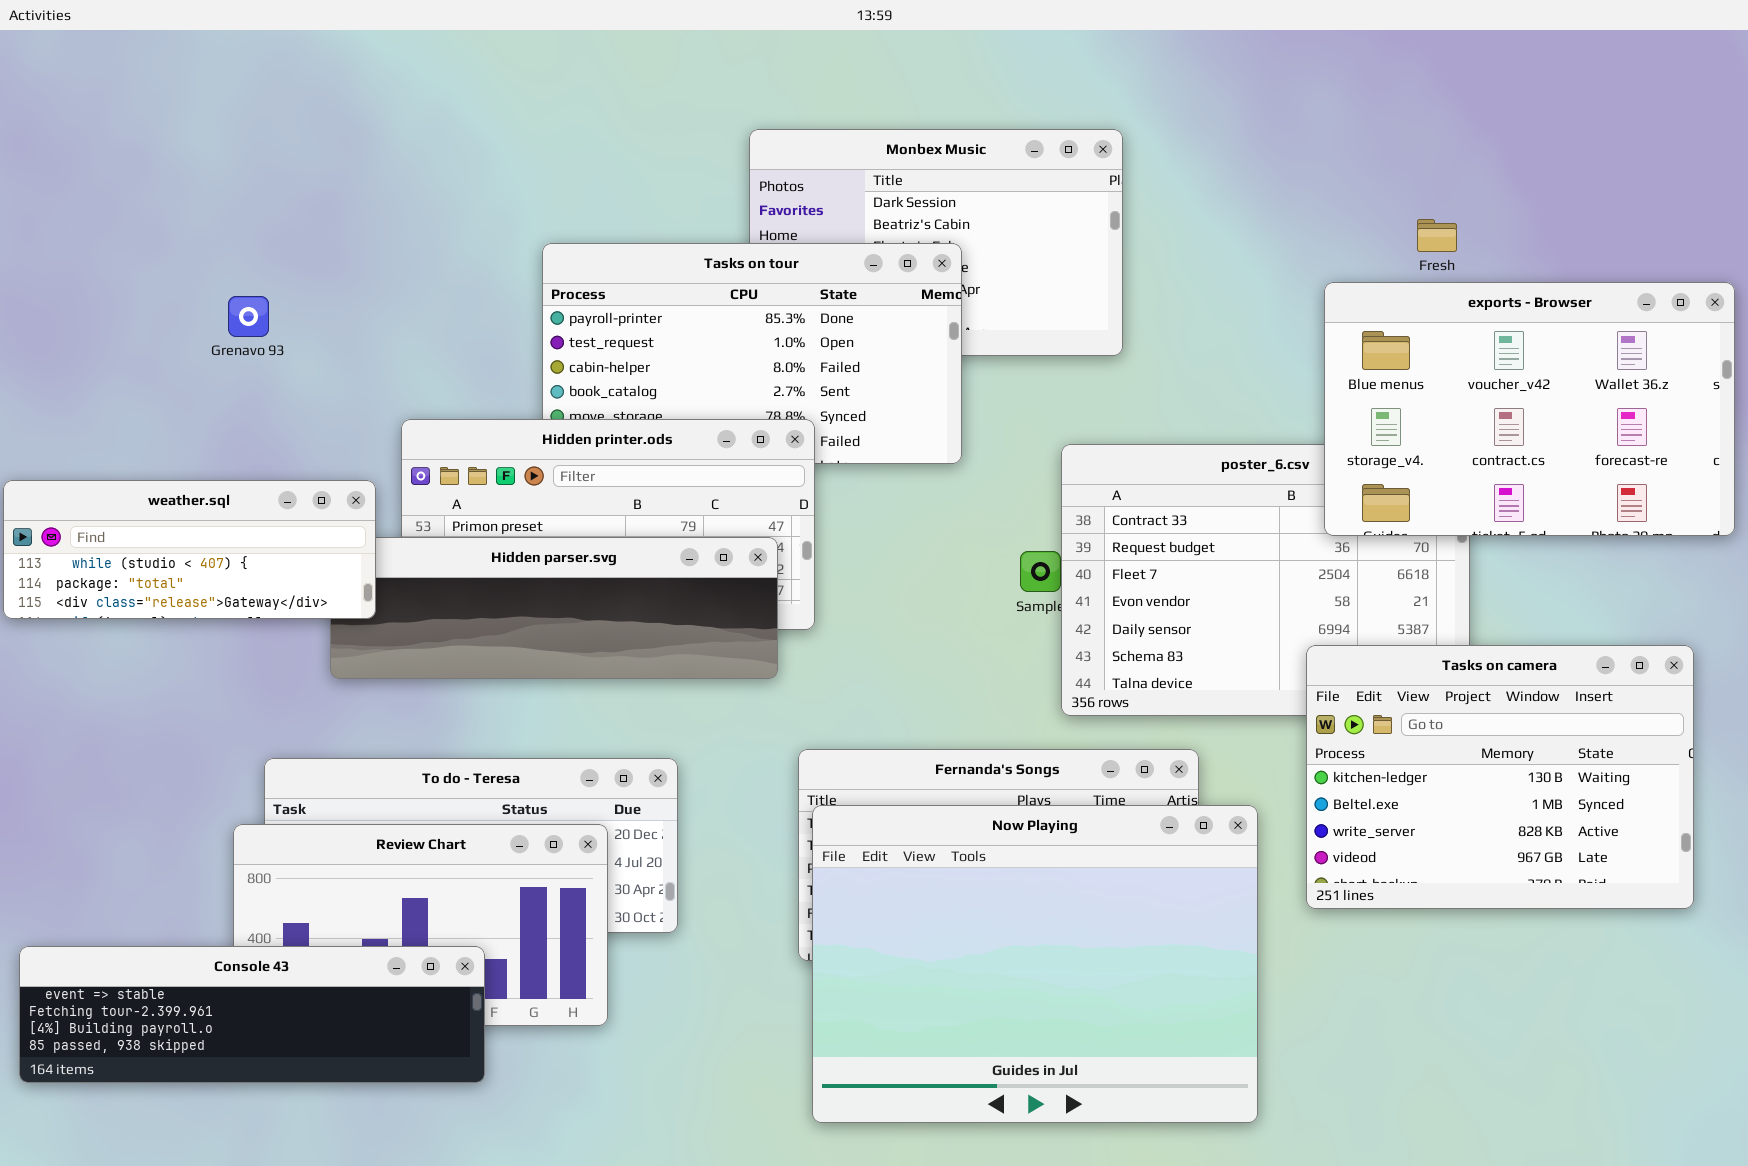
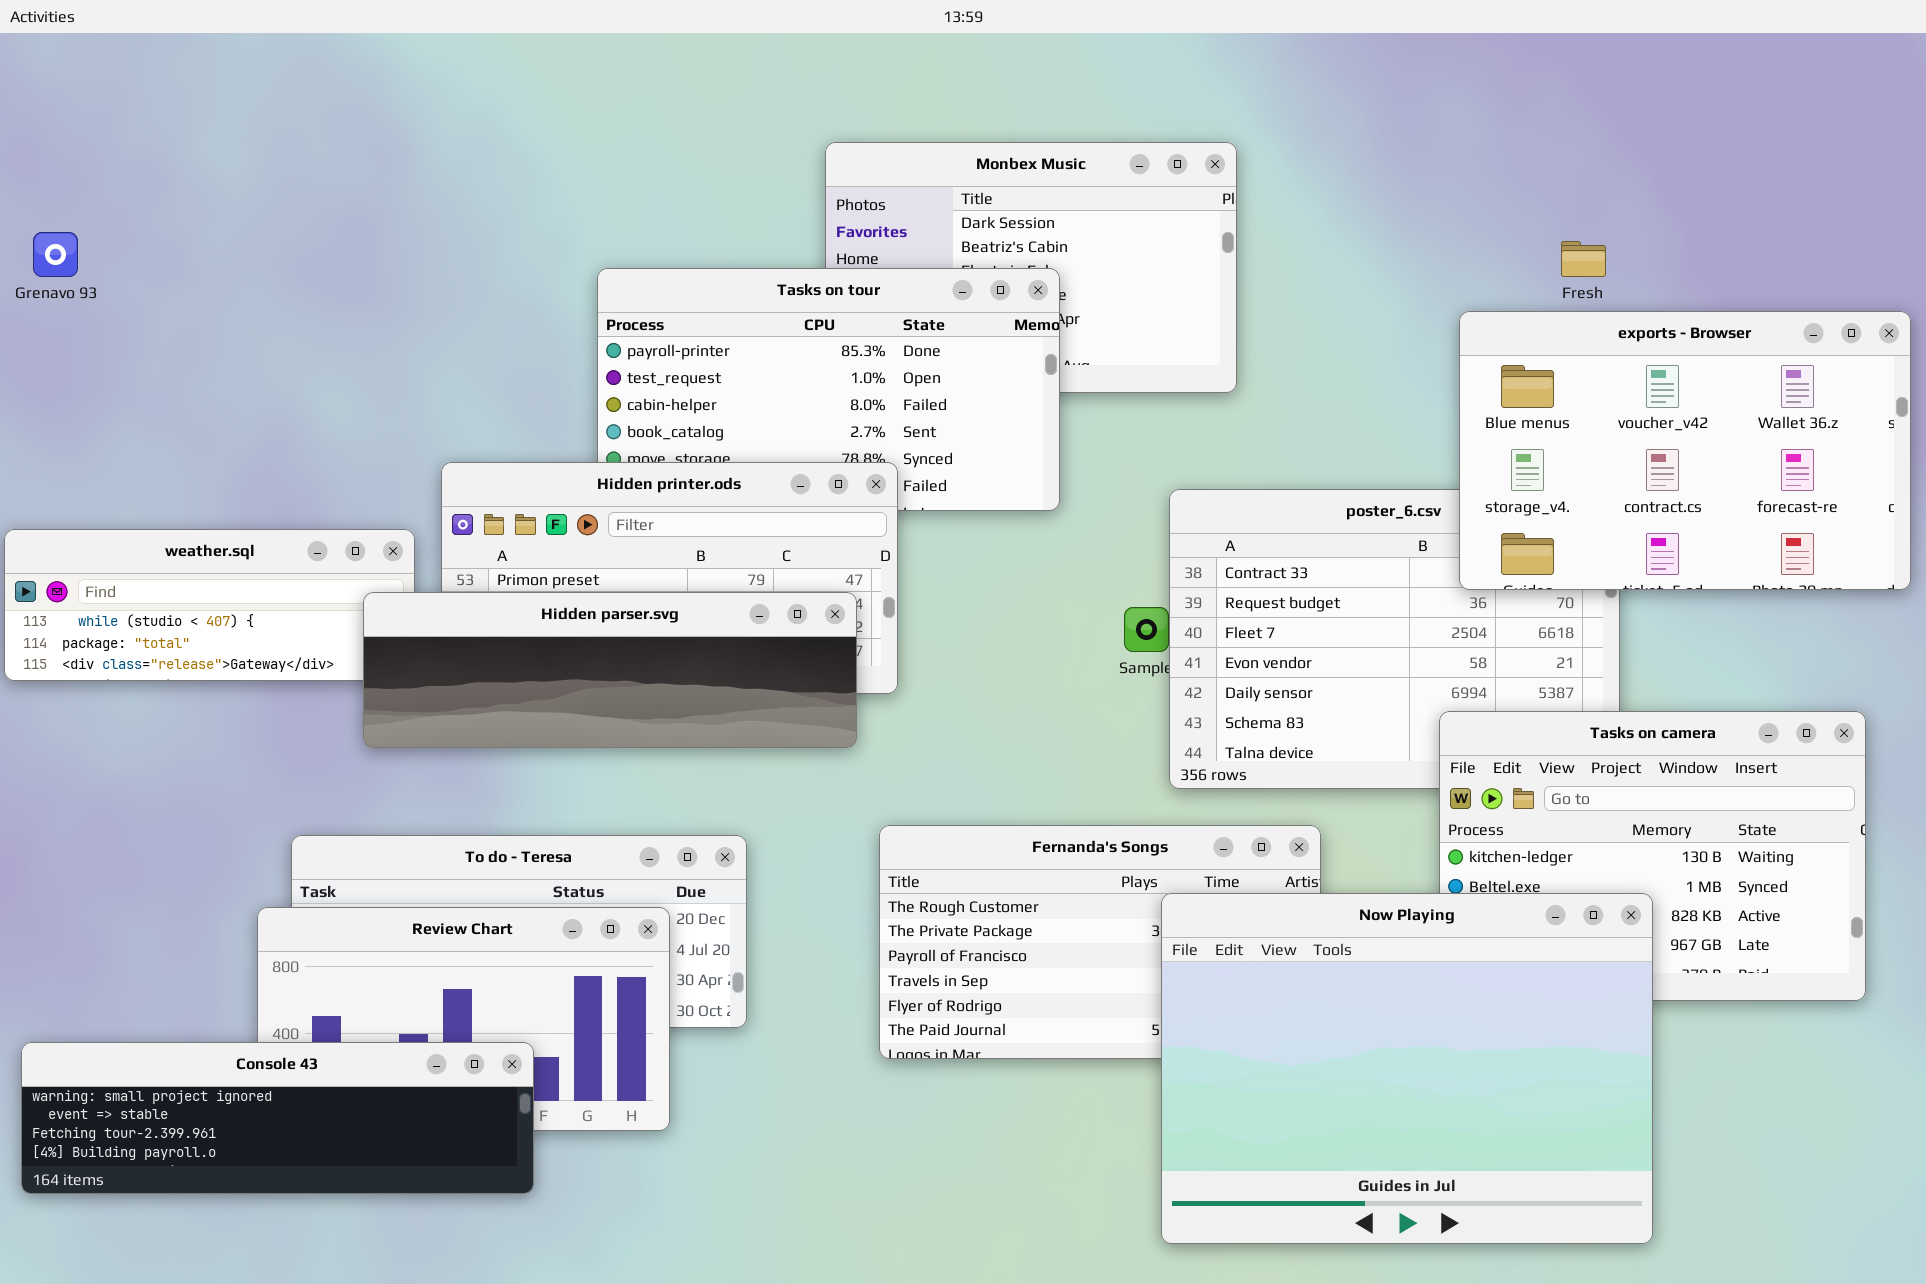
Grenavo 93: [228,296,269,337] -> [33,232,78,277], moved
Hidden parser.svg: [330,537,778,679] -> [363,592,857,748], raised
Now Playing: [812,805,1258,1123] -> [1161,893,1653,1244], moved
Console 43: [19,946,485,1083] -> [21,1042,534,1194], scrolled up 1 row

